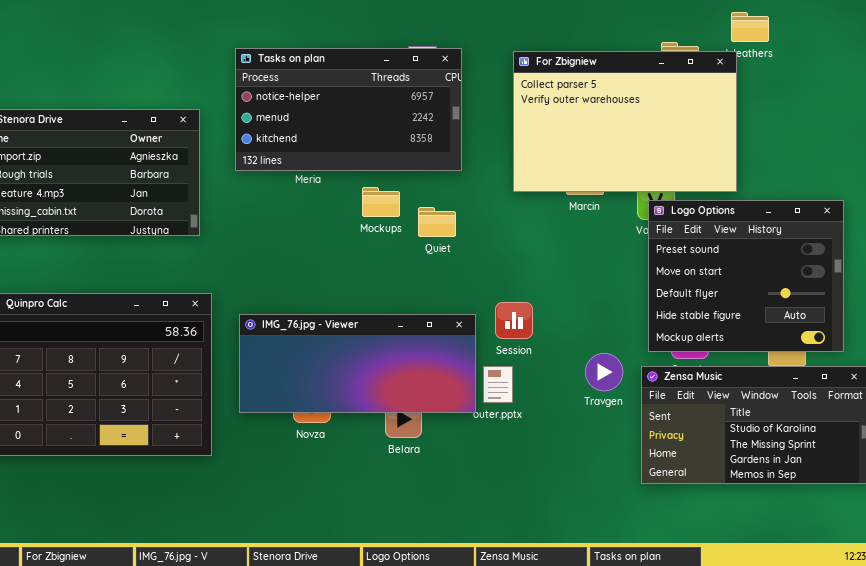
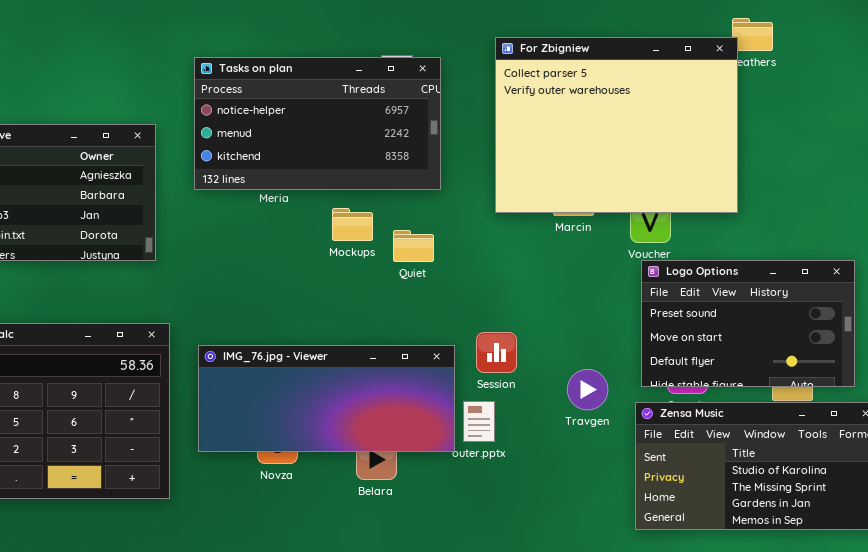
For Zbigniew: [513,51,737,192] -> [495,37,738,213], resized
Logo Options: [648,200,844,352] -> [641,260,855,387], resized
Travgen: [585,353,623,391] -> [567,369,608,410], moved

